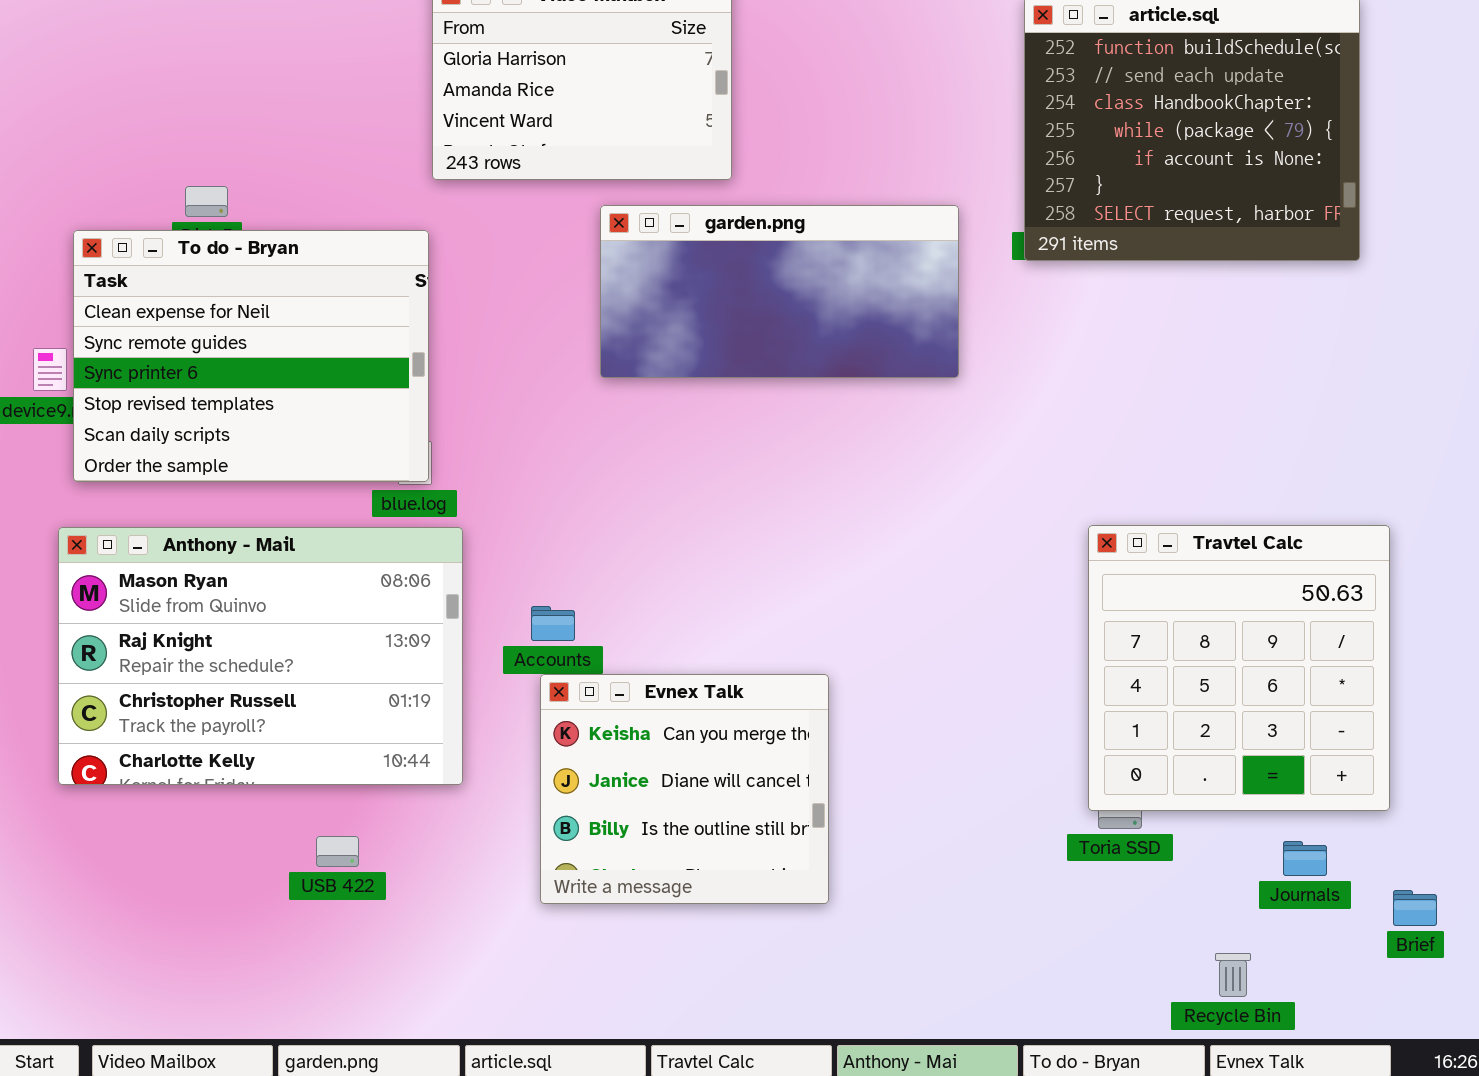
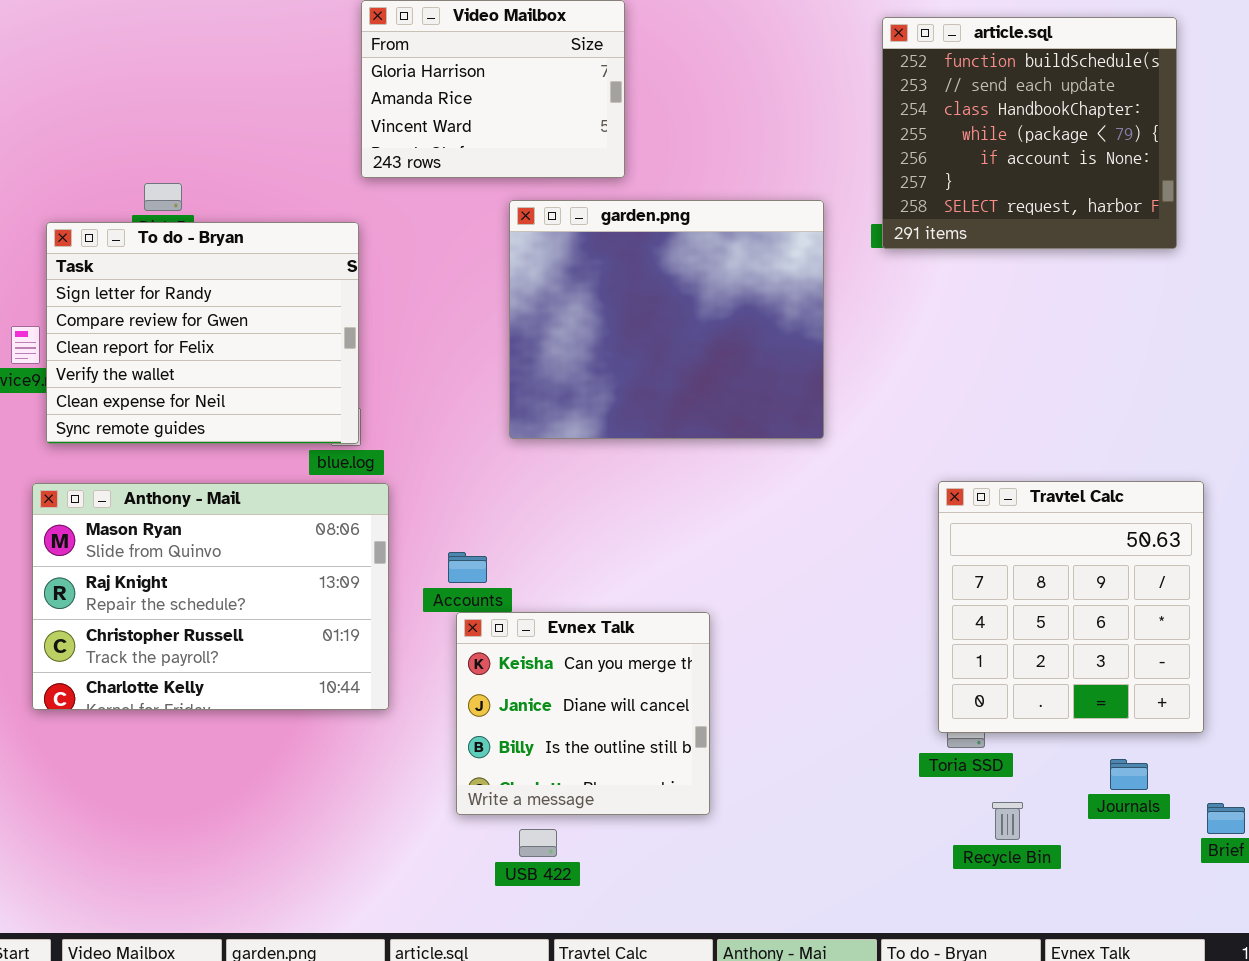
garden.png: [600,205,959,378] -> [509,200,824,439], resized
To do - Bryan: [73,230,429,482] -> [46,222,359,444], scrolled up 4 rows
USB 422: [316,836,359,867] -> [519,829,557,857], moved
Recycle Bin: [1215,953,1251,997] -> [992,802,1023,840], moved

